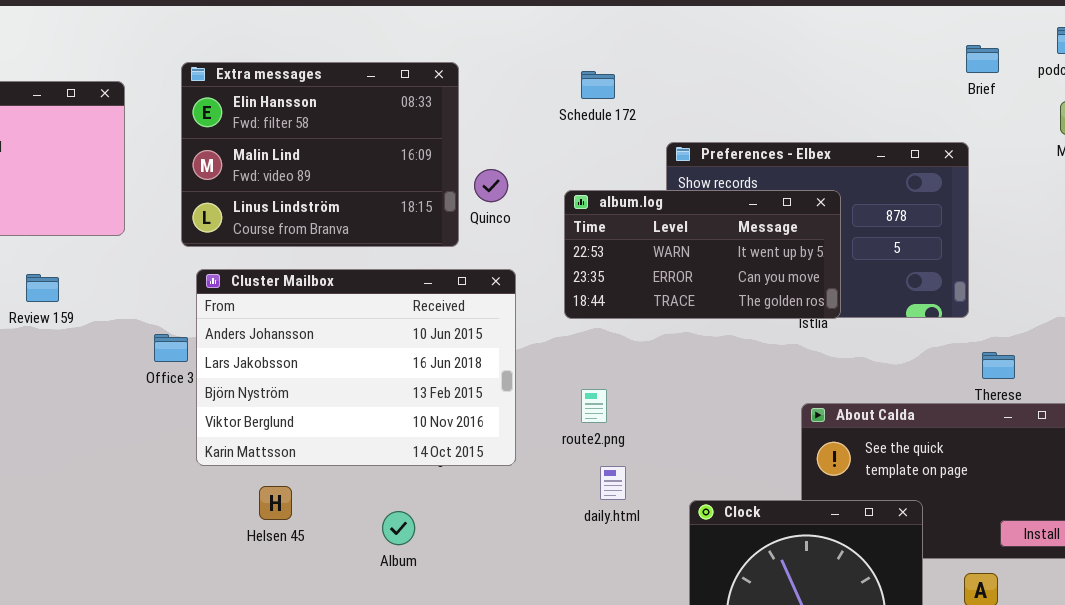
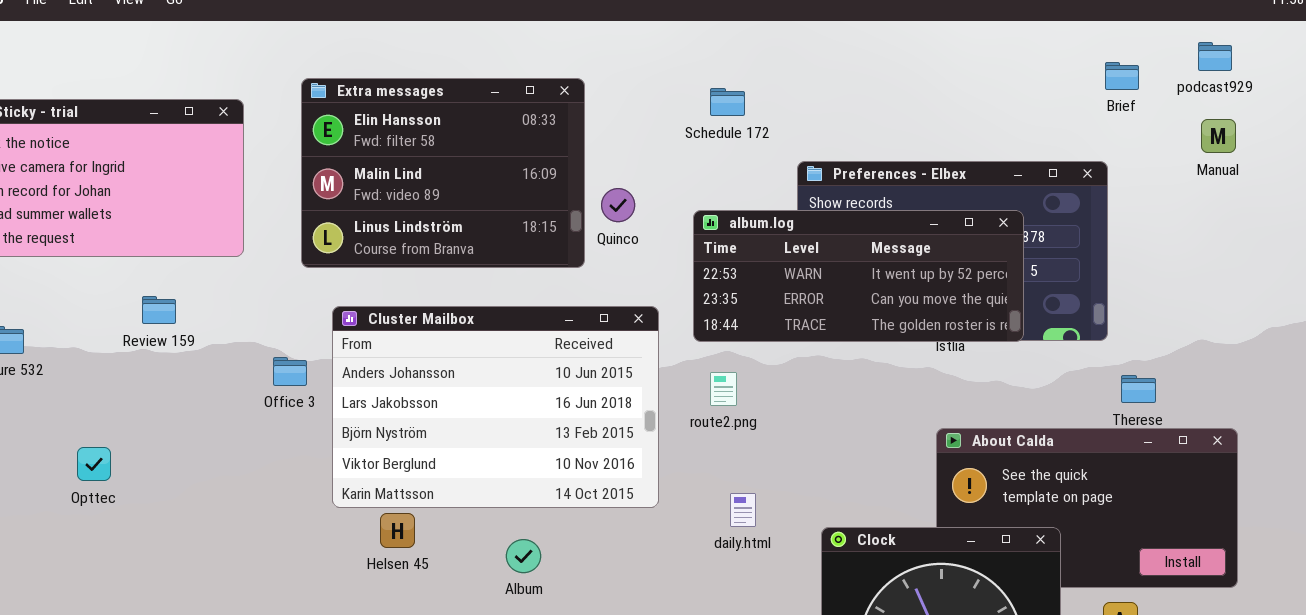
album.log: [564,190,841,319] -> [693,210,1024,342], resized
Cluster Mailbox: [196,269,516,466] -> [332,306,659,508], moved
route2.png: [581,389,607,423] -> [710,372,737,406], moved

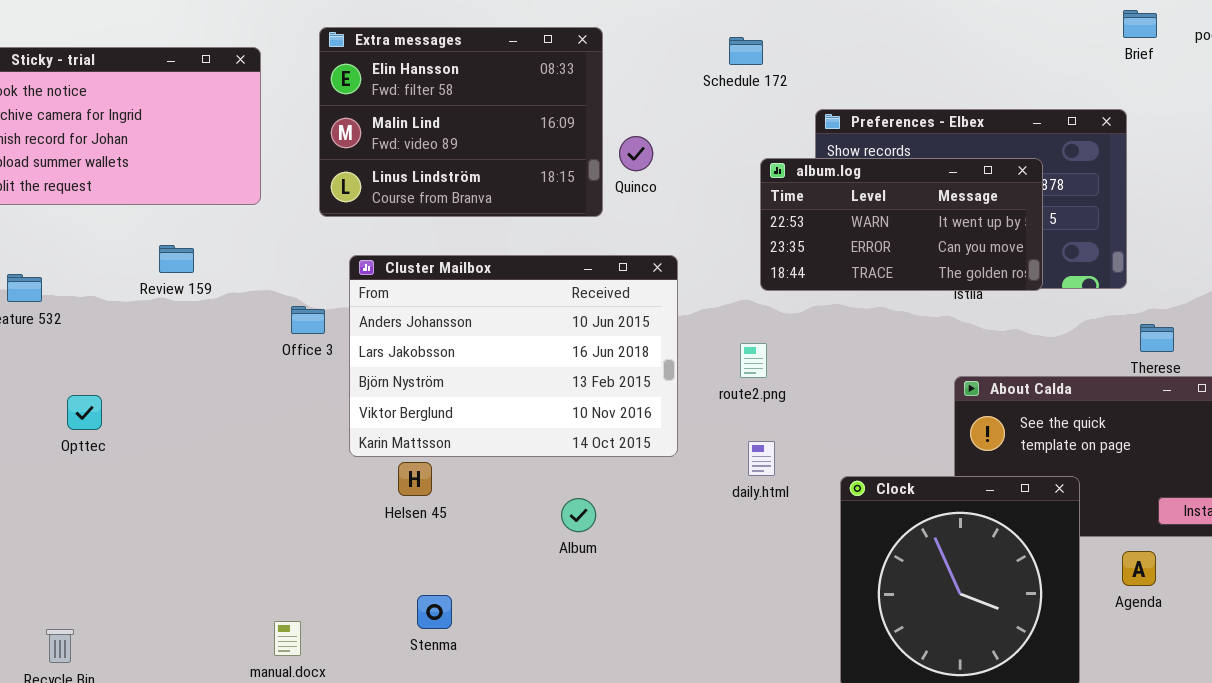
album.log: [693,210,1024,342] -> [760,158,1043,291], resized
route2.png: [710,372,737,406] -> [740,343,767,378], moved
Opttec: [77,447,111,481] -> [67,395,102,430], moved
Album: [506,539,541,573] -> [561,498,596,532], moved

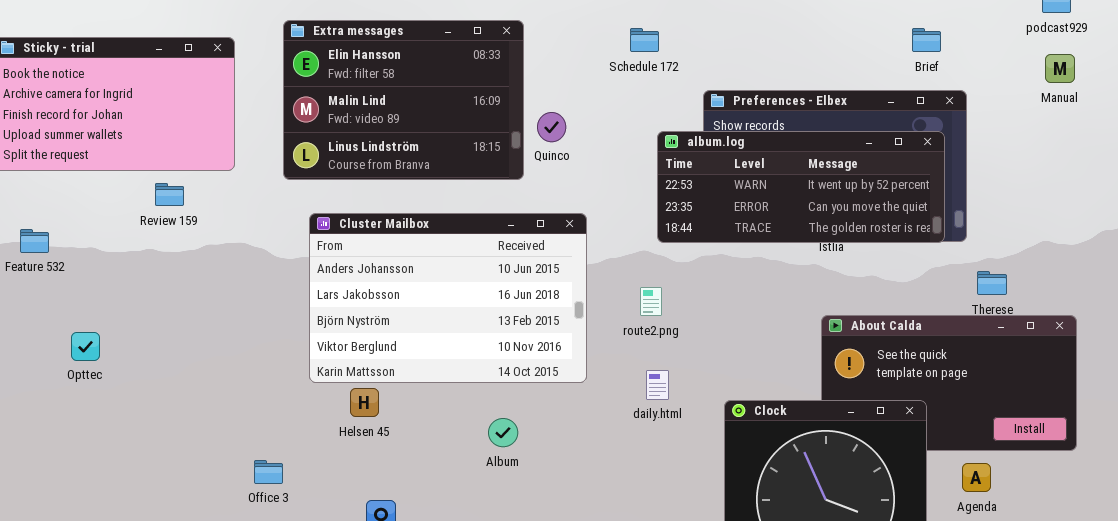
Brief: [1123,10,1157,38] -> [912,28,941,52], moved
album.log: [760,158,1043,291] -> [657,131,945,243], resized
Review 159: [159,245,194,273] -> [155,183,184,206], moved
Office 3: [291,306,325,334] -> [254,460,283,484], moved

